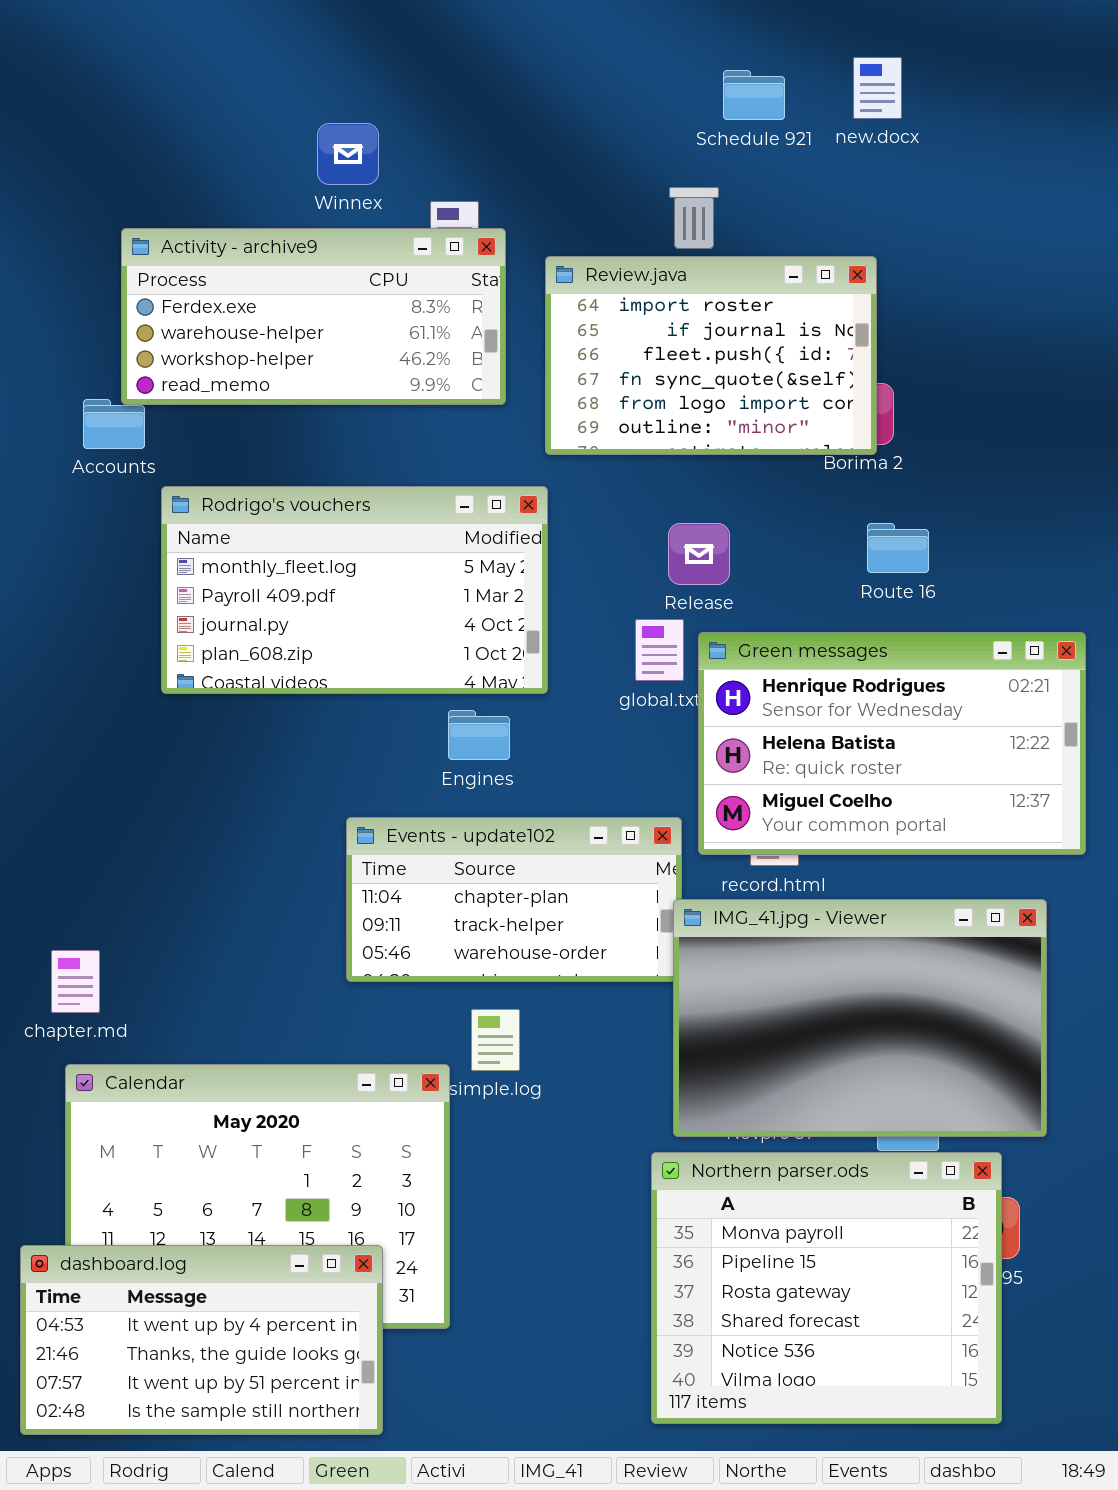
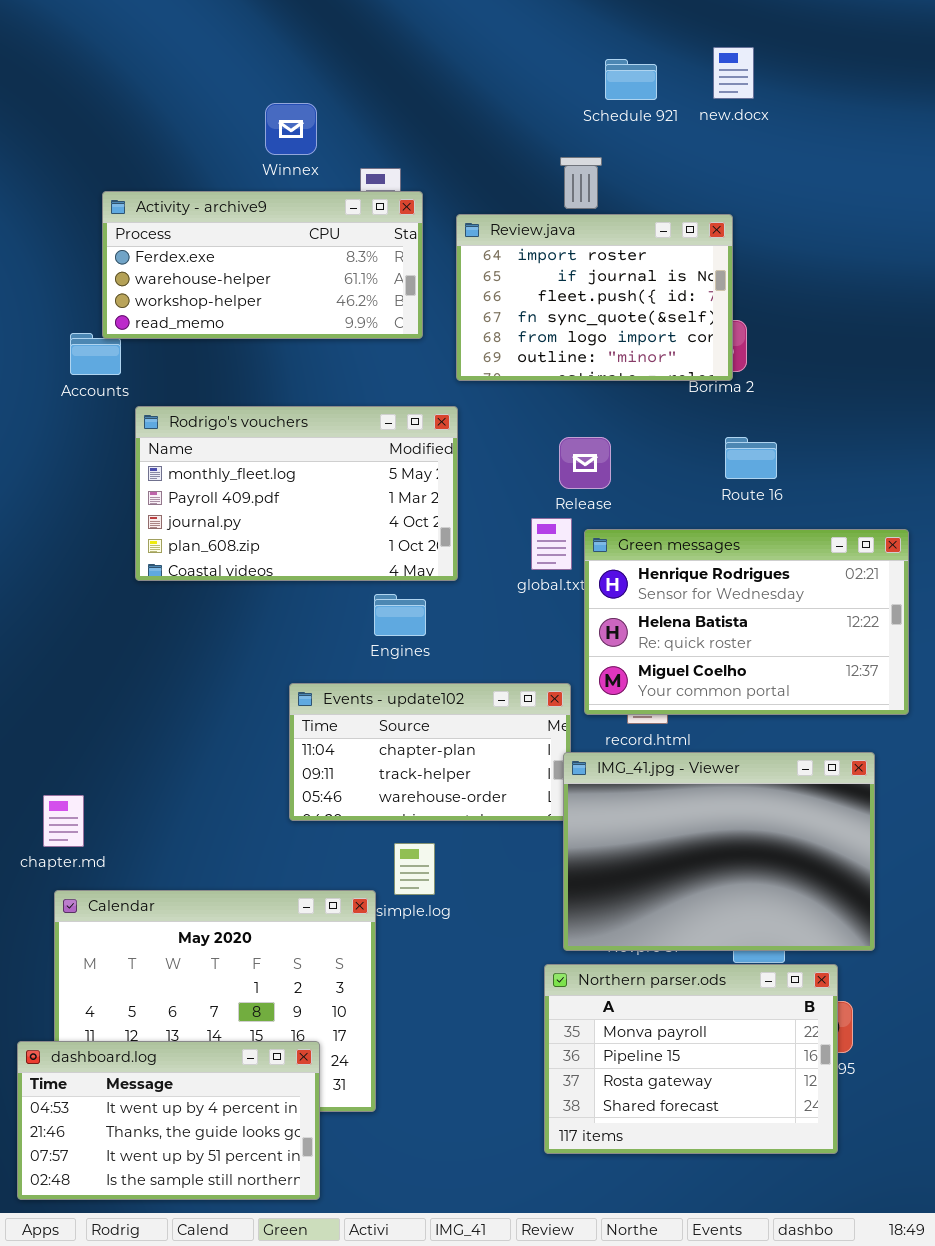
Northern parser.ods: [651,1152,1002,1424] -> [544,964,838,1154], resized

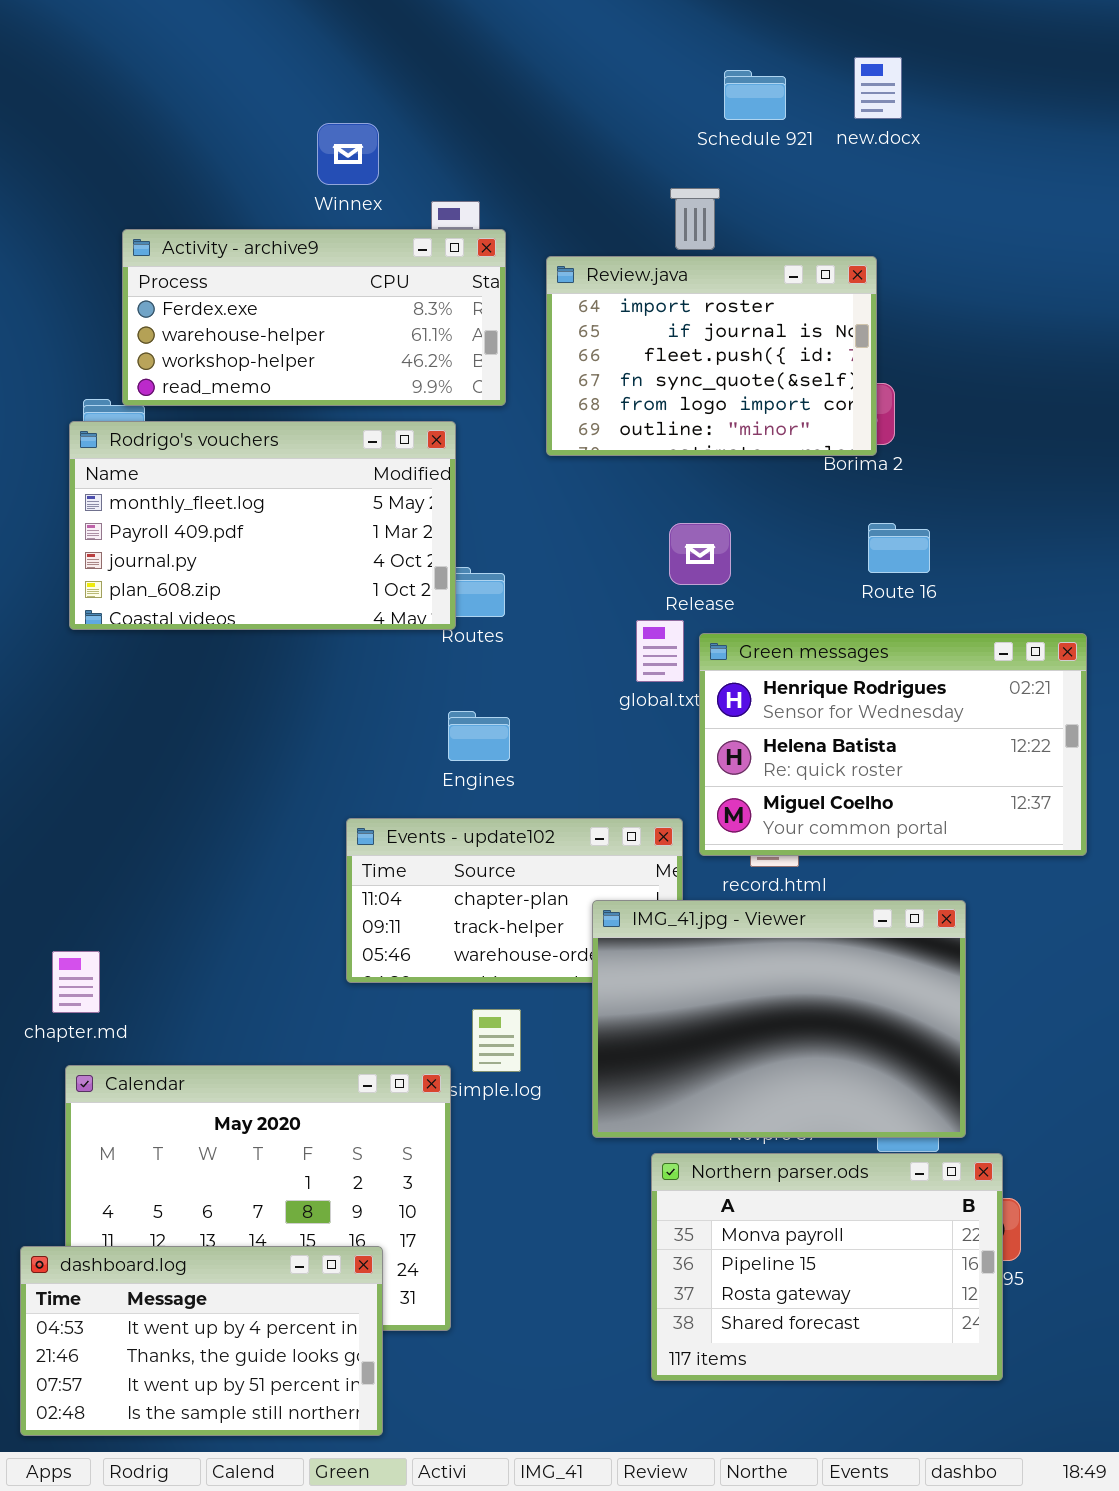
Rodrigo's vouchers: [135,406,458,581] -> [69,421,456,630], moved
IMG_41.jpg - Viewer: [563,752,875,951] -> [592,900,966,1138], moved

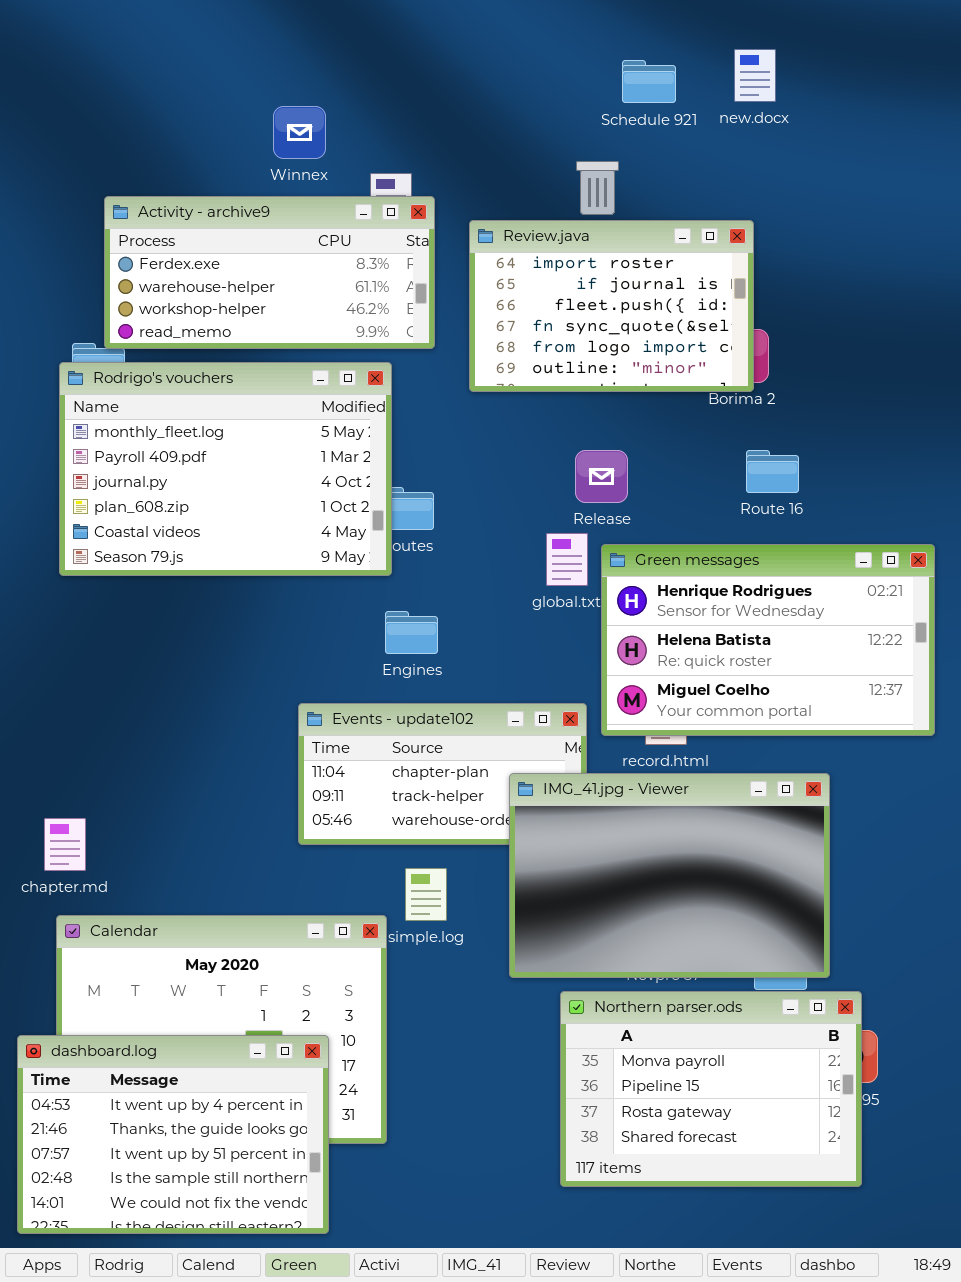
Rodrigo's vouchers: [69,421,456,630] -> [59,362,392,576], resized
dashboard.log: [20,1246,383,1436] -> [17,1035,329,1234], resized

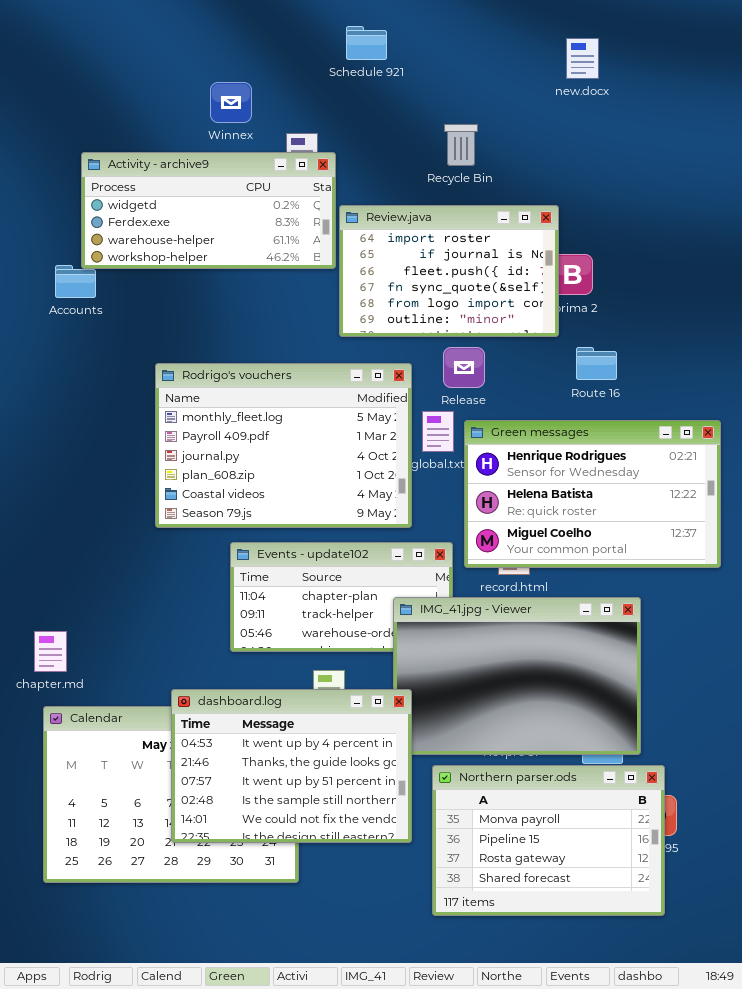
Schedule 921: [622,60,676,103] -> [346,26,387,60], moved
Activity - archive9: [104,196,435,349] -> [81,152,336,269], scrolled up 1 row
Review.java: [469,220,754,392] -> [339,205,559,337], moved
Rodrigo's vouchers: [59,362,392,576] -> [155,363,412,528], moved
dashboard.log: [17,1035,329,1234] -> [171,689,412,843], moved

